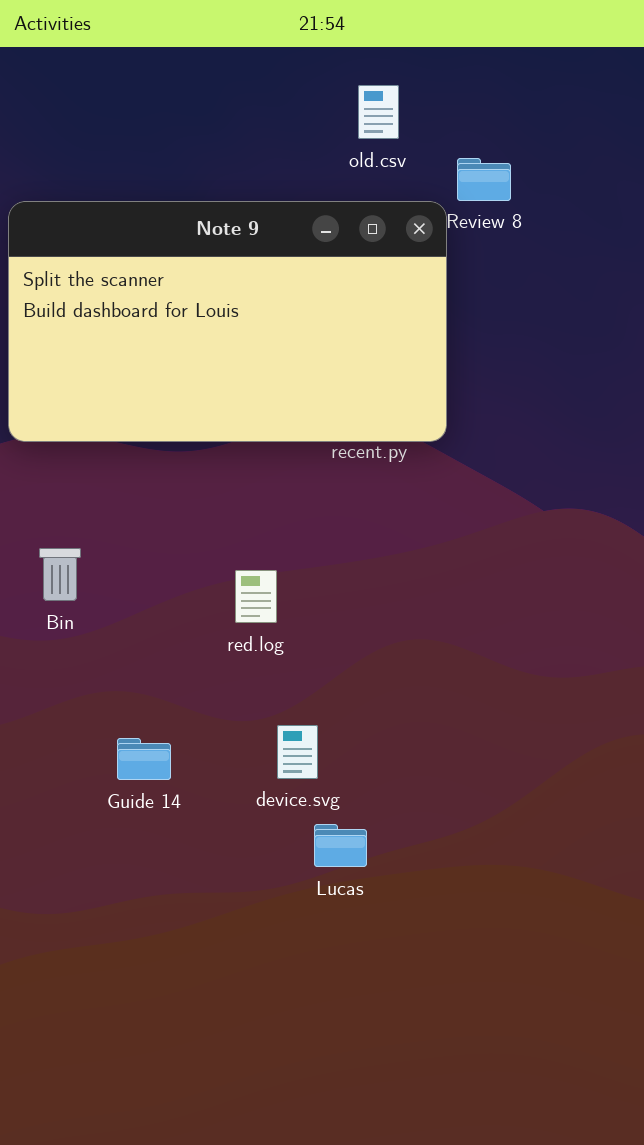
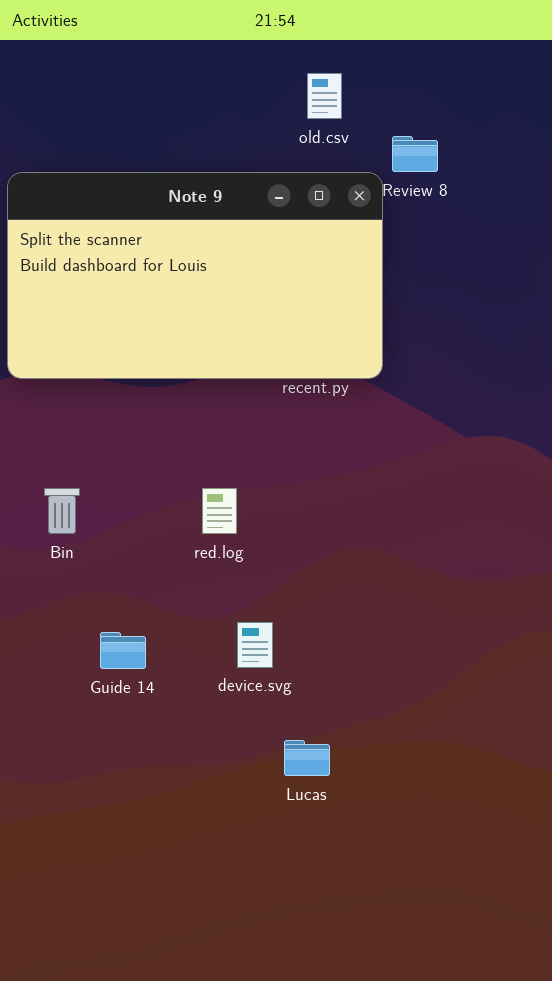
Bin: [39,548,81,601] -> [44,488,80,534], moved
Lucas: [314,824,367,867] -> [284,740,330,776], moved

